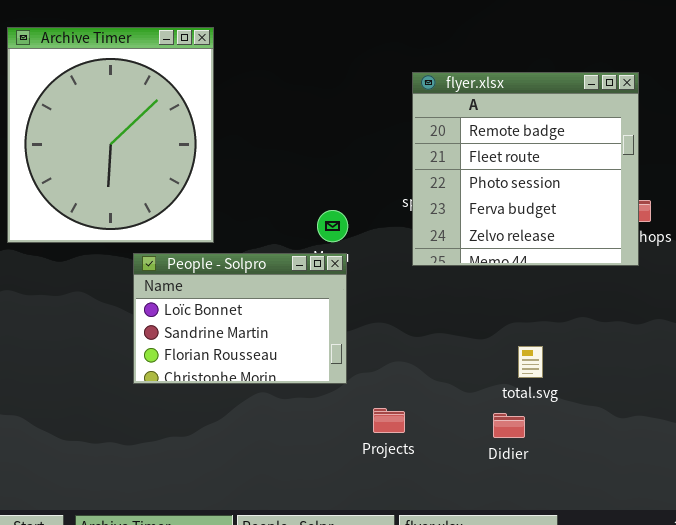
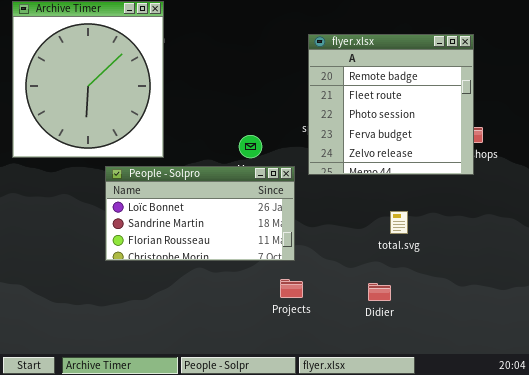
People - Solpro: [133,253,347,384] -> [105,166,295,261], resized
total.svg: [518,346,543,378] -> [390,211,408,234], moved

